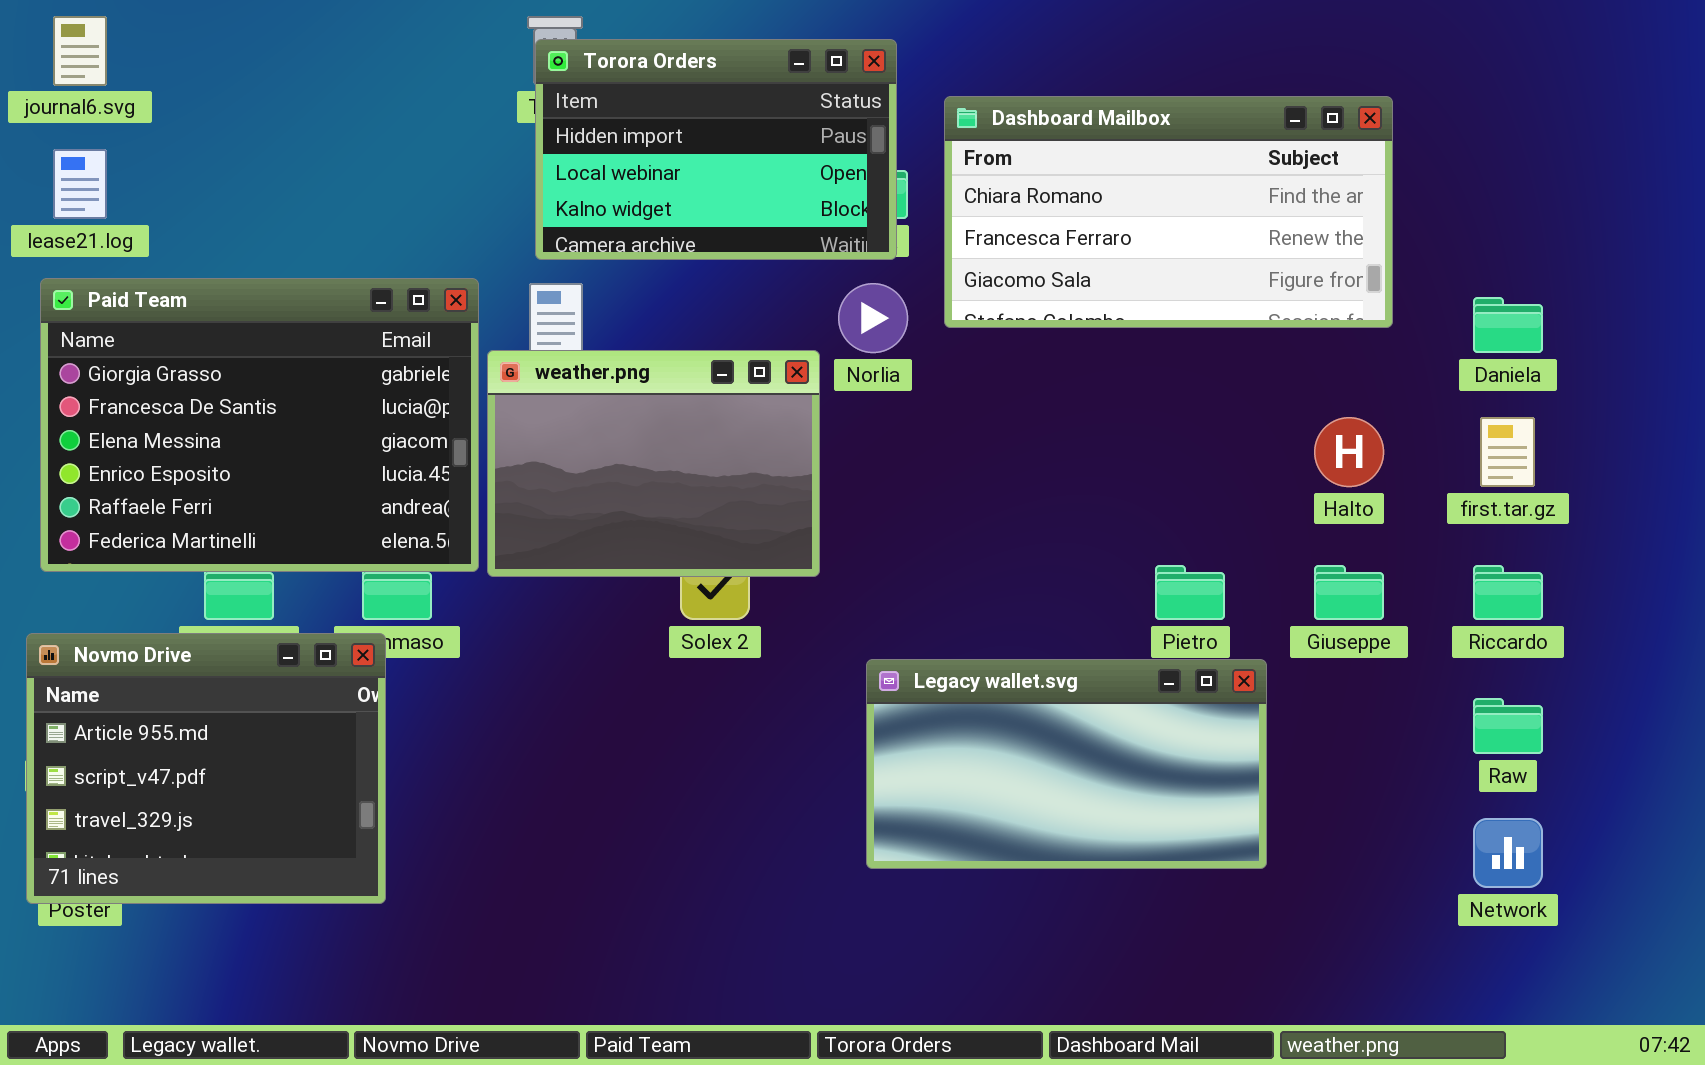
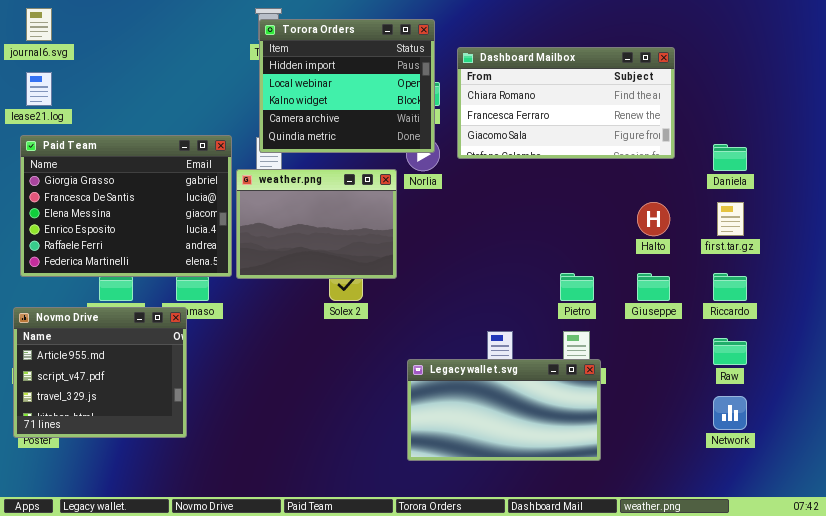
Torora Orders: [535,39,897,260] -> [259,19,435,153], resized
Legacy wallet.svg: [866,659,1267,869] -> [407,359,601,461], moved

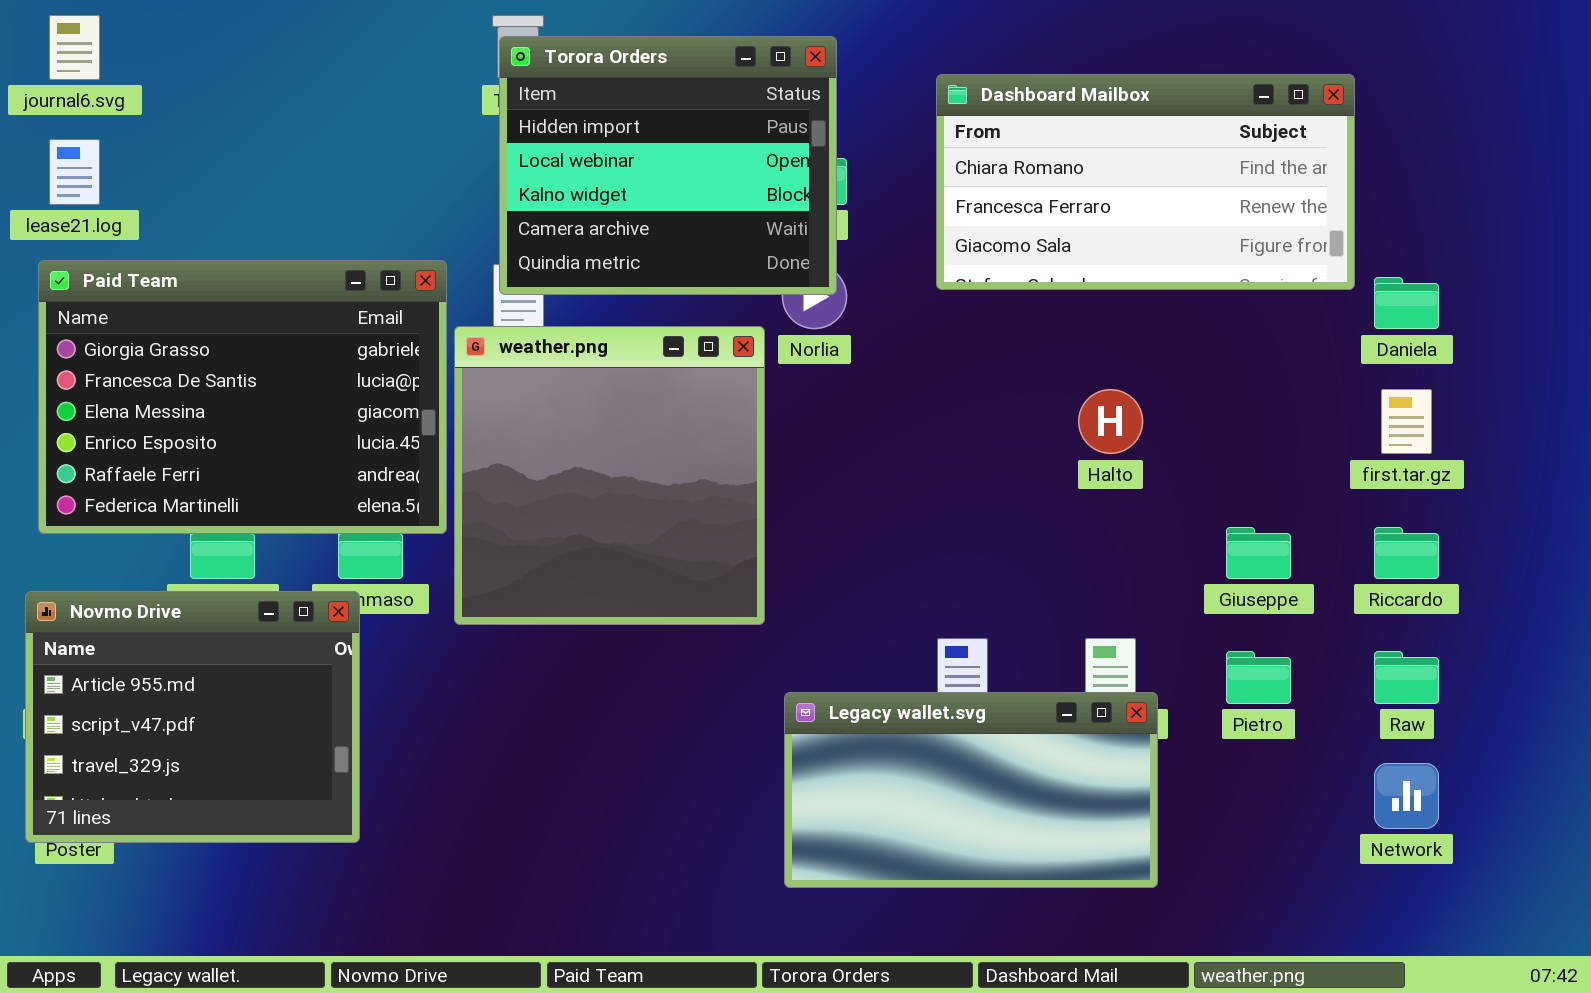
Dashboard Mailbox: [457,47,675,159] -> [936,74,1355,290], moved
weather.png: [236,169,397,279] -> [454,326,765,625], resized
Halto: [637,202,670,236] -> [1078,389,1143,454], moved
Pietro: [560,273,594,301] -> [1226,651,1291,704], moved

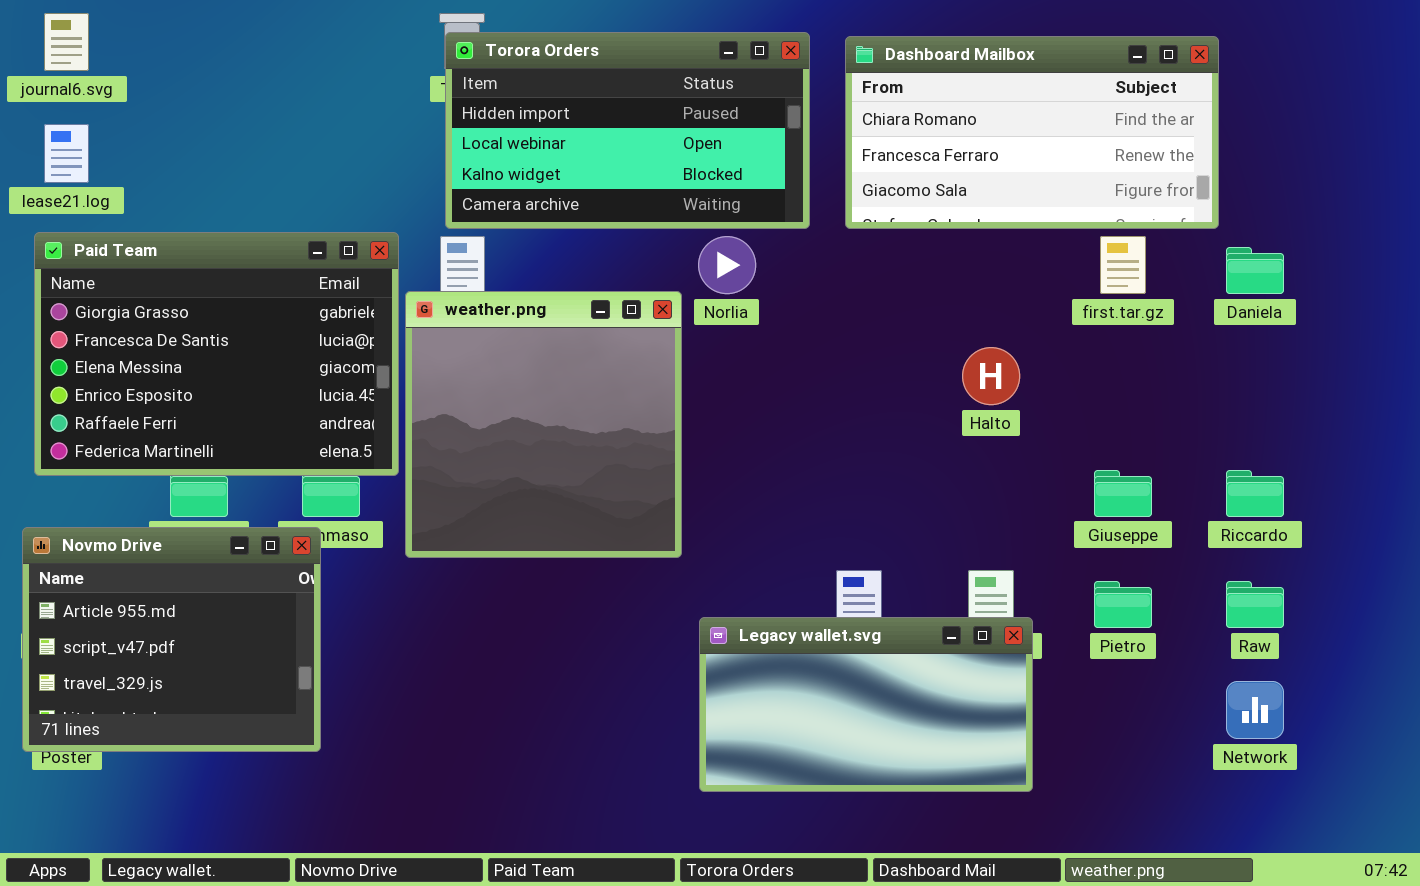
Torora Orders: [499,36,837,295] -> [445,32,810,229], resized
Dashboard Mailbox: [936,74,1355,290] -> [845,36,1219,229], moved
first.tar.gz: [1381,389,1432,454] -> [1100,236,1146,294], moved

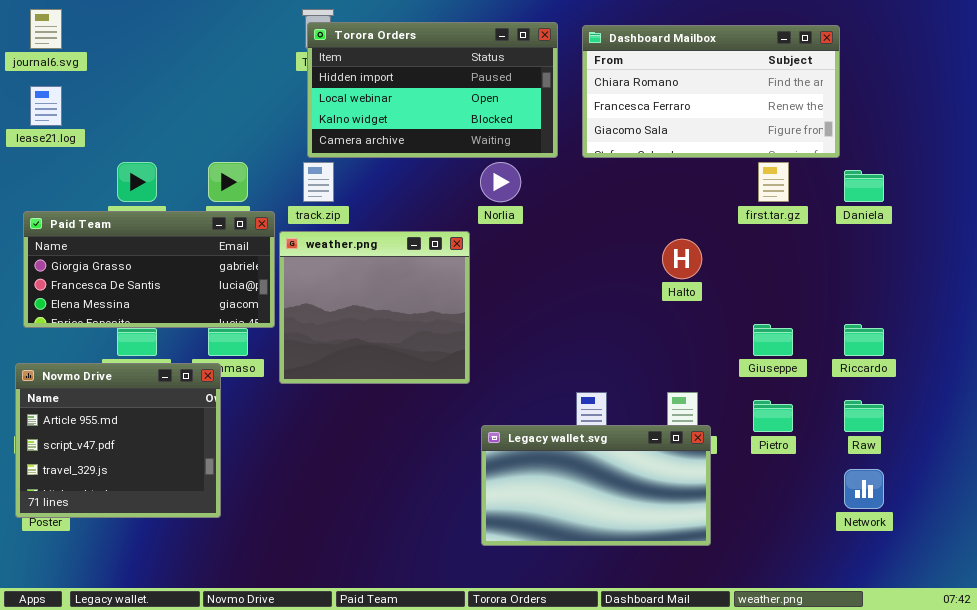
Paid Team: [34,232,399,476] -> [23,211,275,328], resized
weather.png: [405,291,682,558] -> [279,231,470,384], resized

